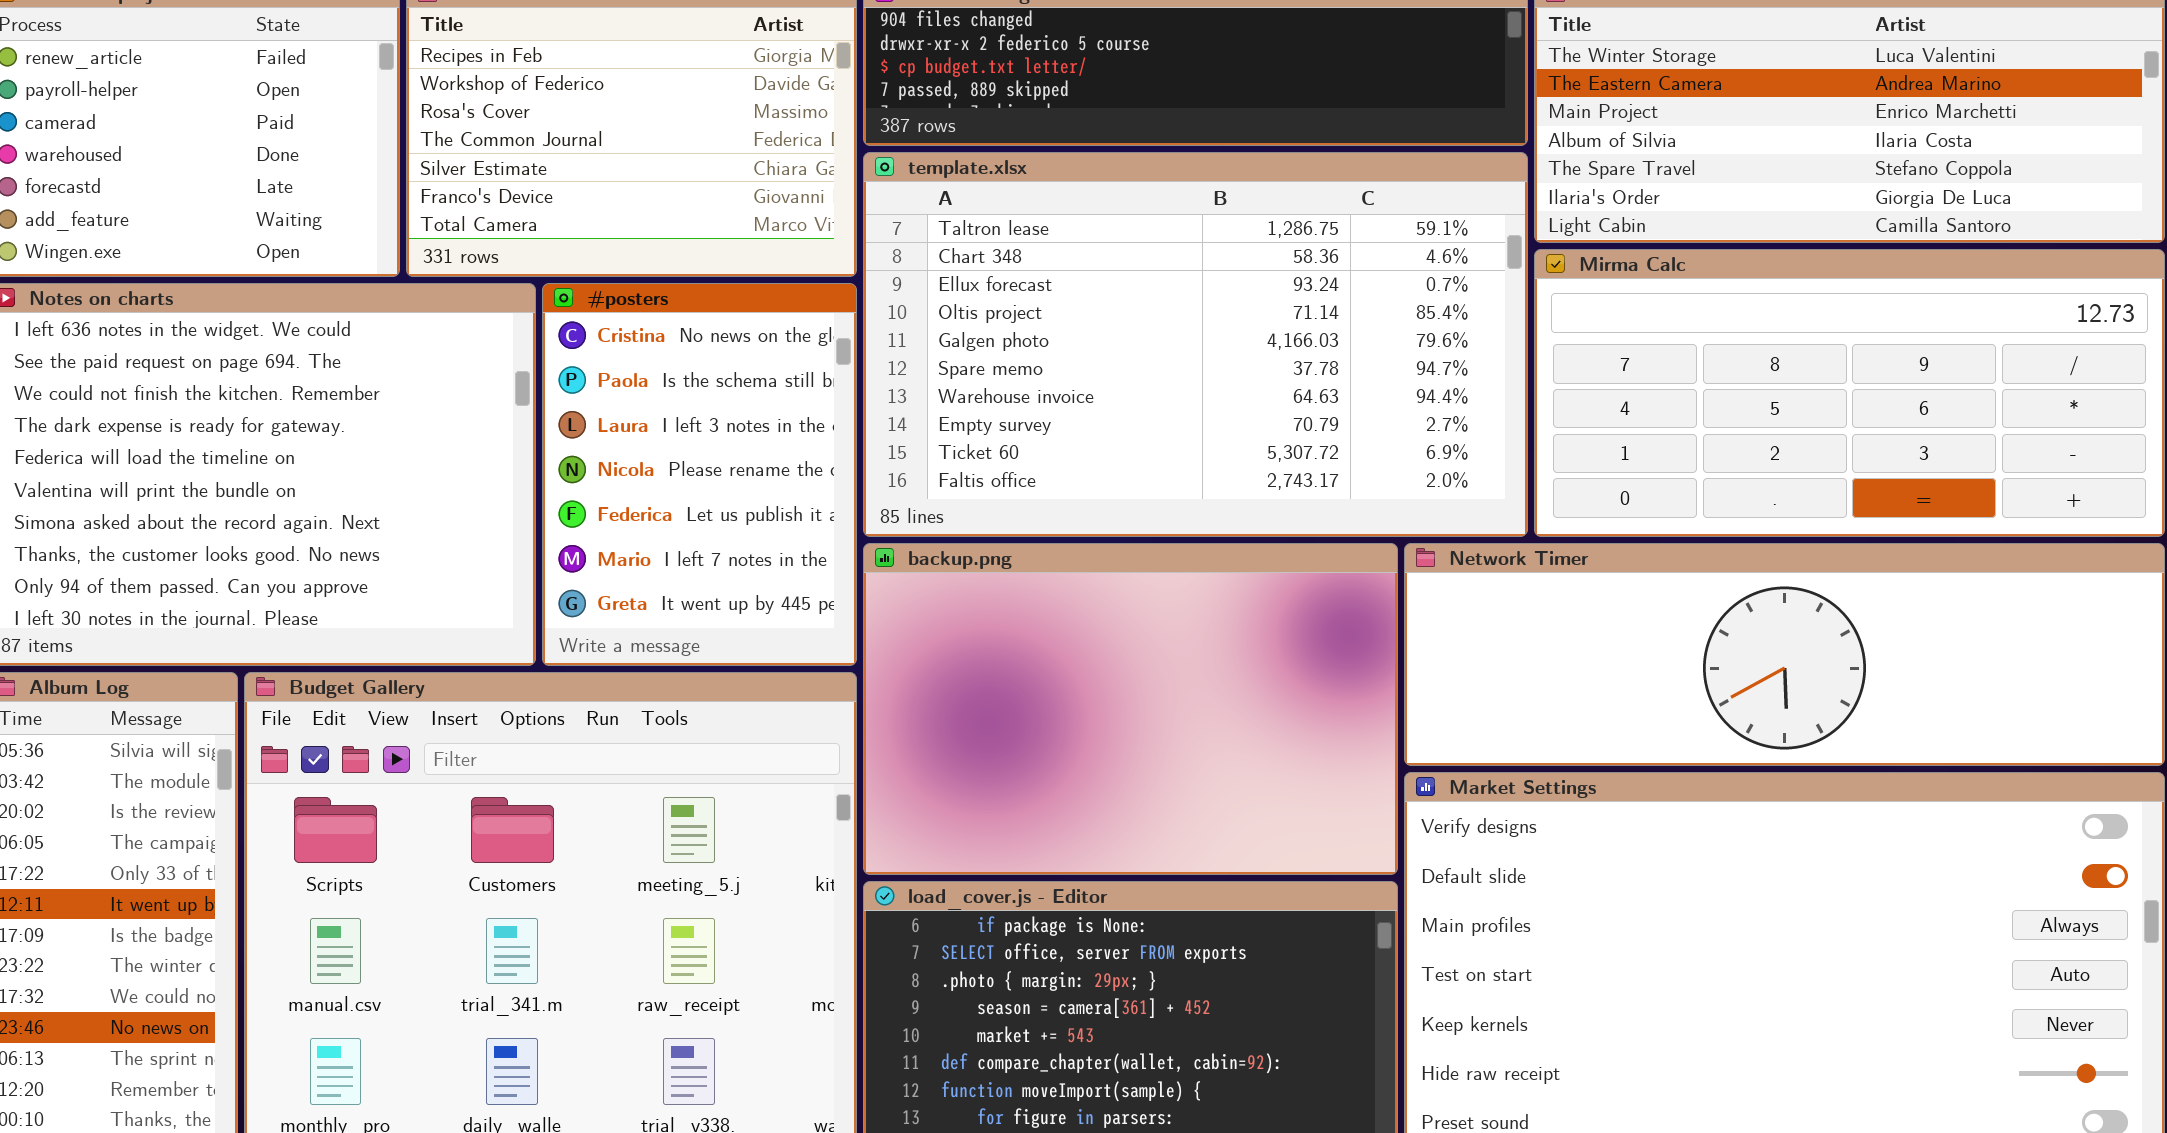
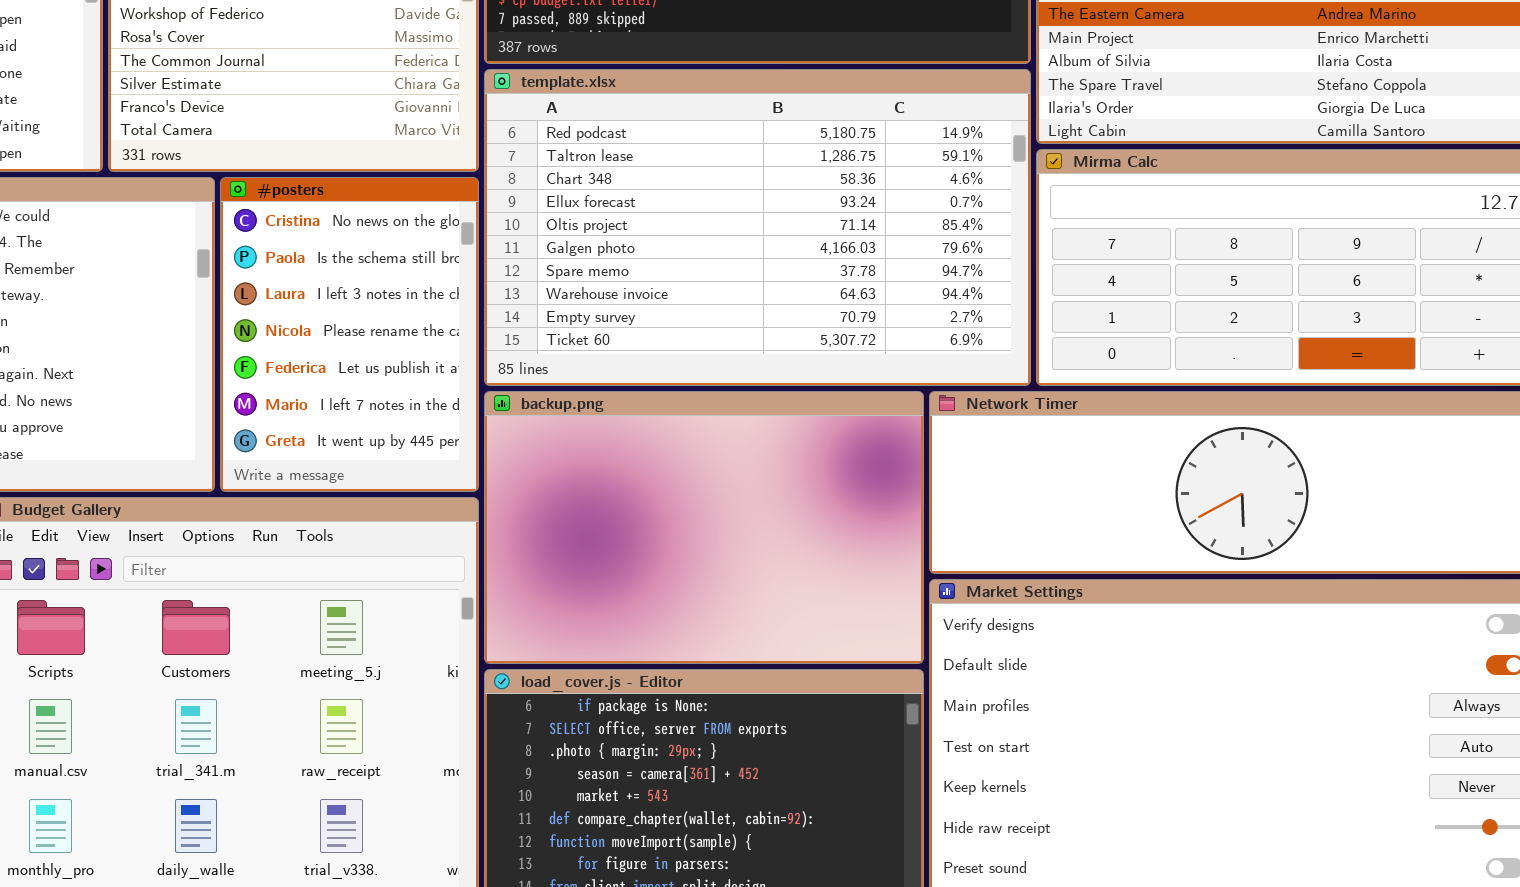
template.xlsx: [863,152,1528,537] -> [484,69,1031,386], scrolled up 1 row

